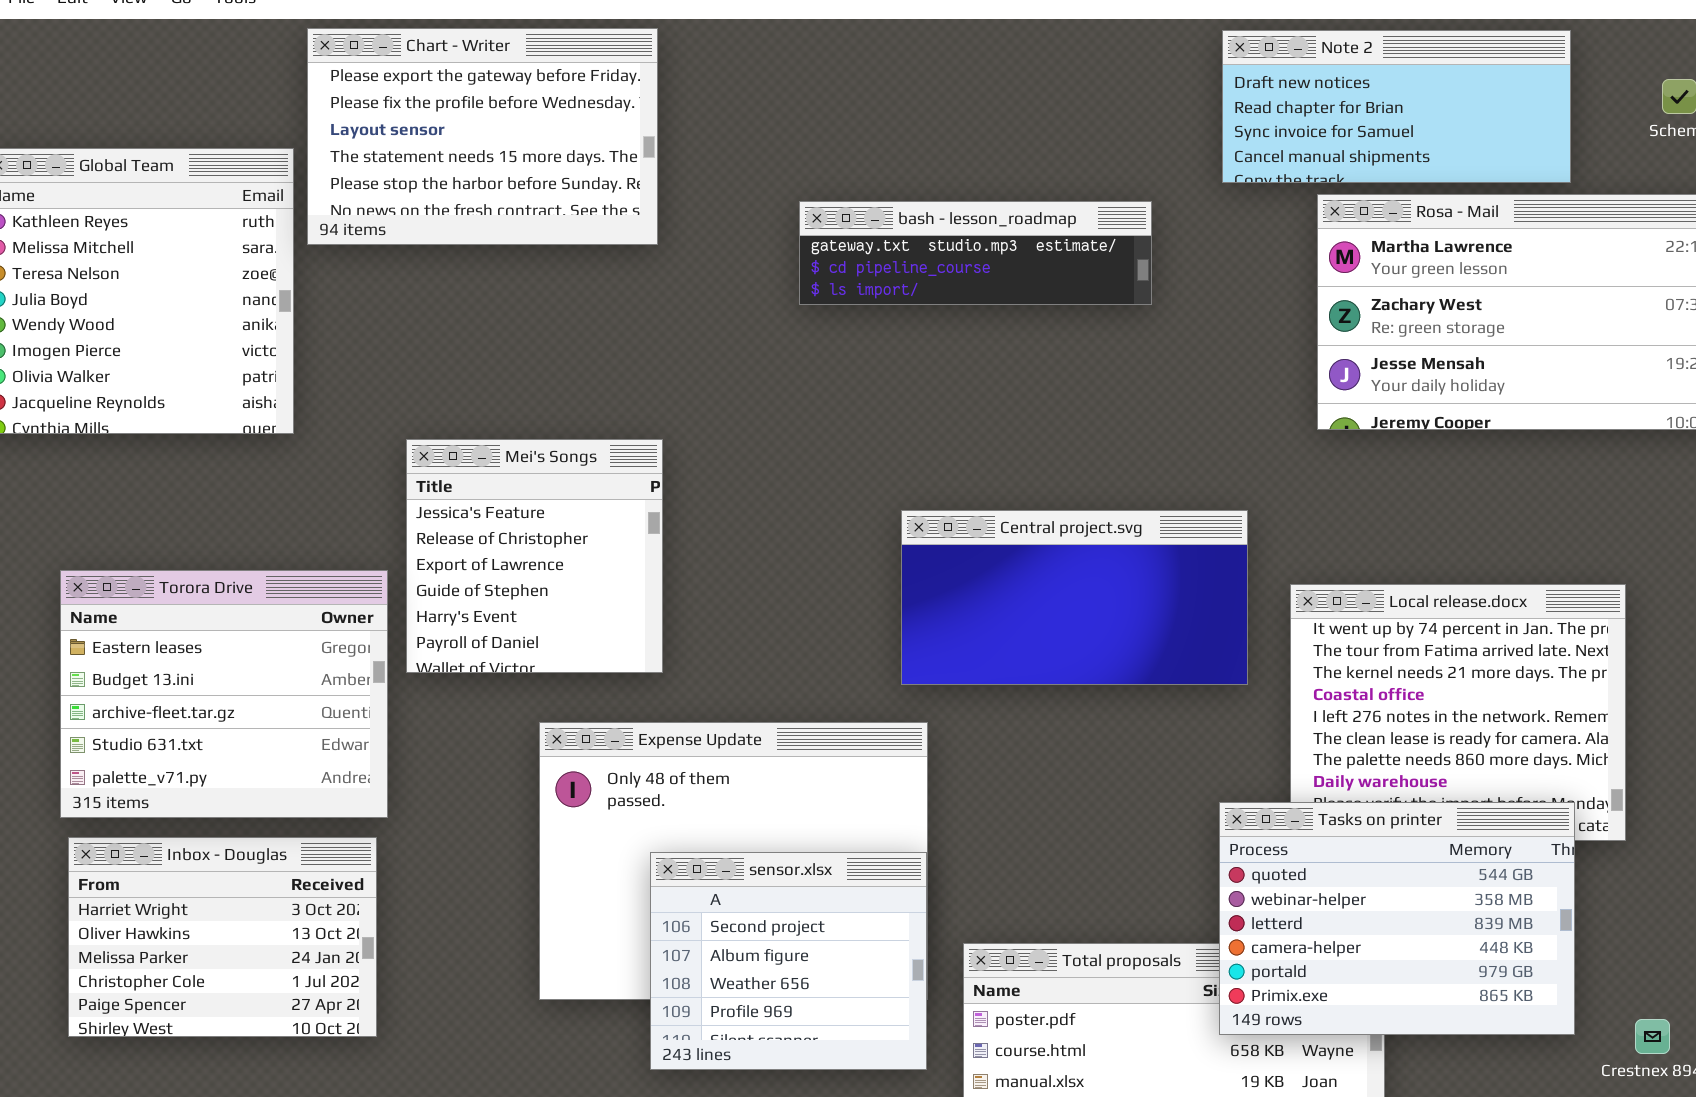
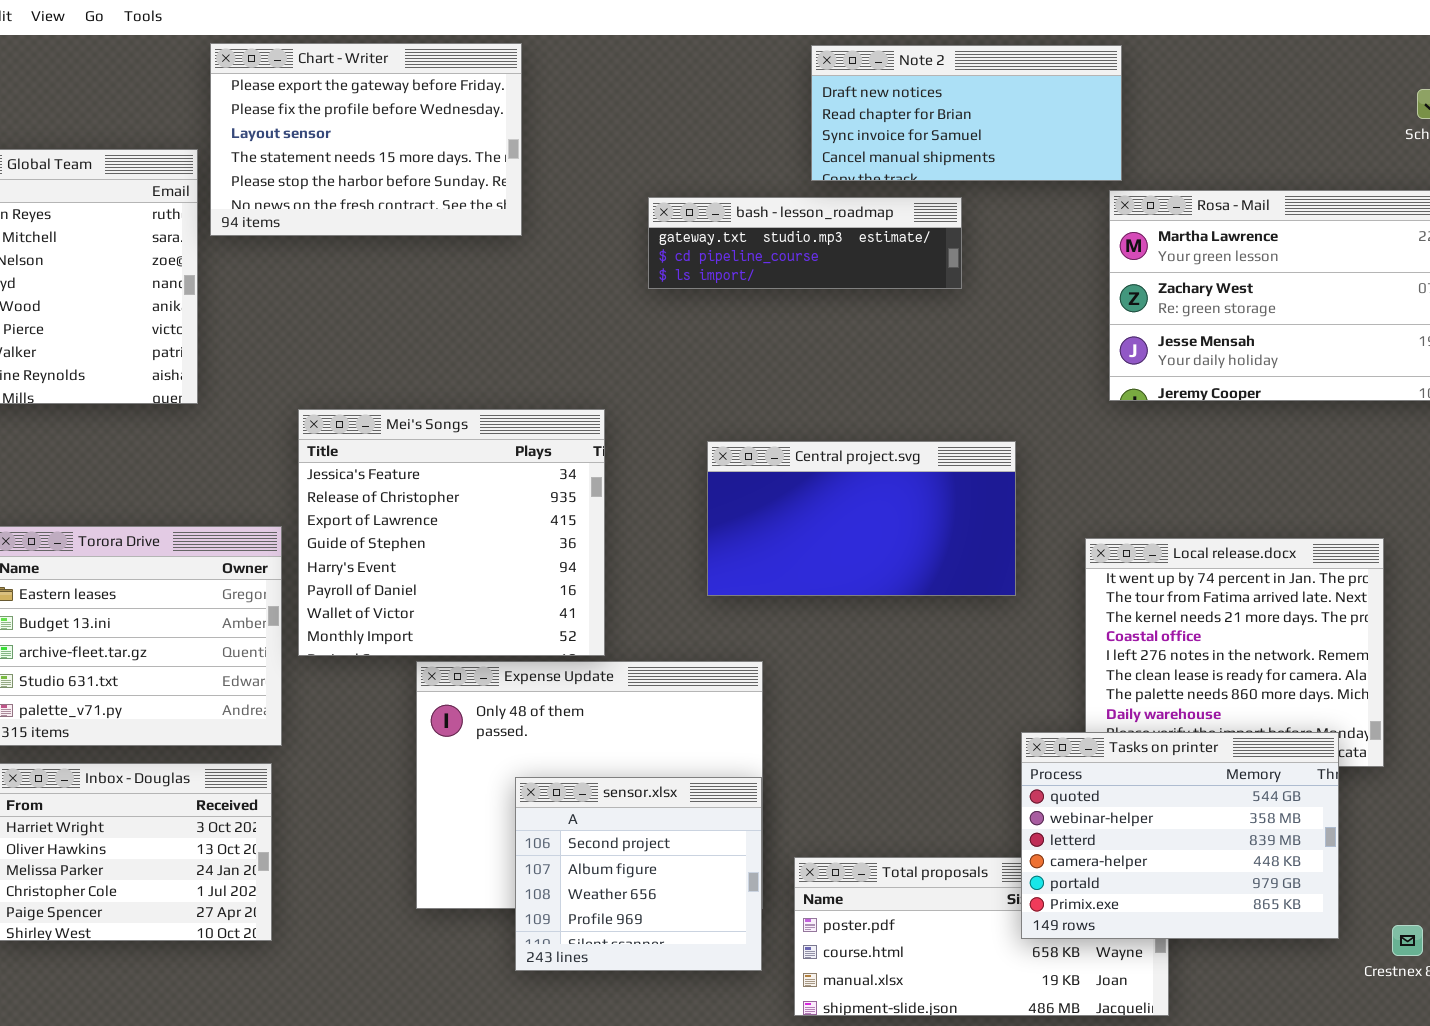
Note 2: [1222,30,1571,183] -> [811,45,1122,181], moved
Mei's Songs: [406,439,663,673] -> [298,409,605,656], resized
Central project.svg: [901,510,1248,685] -> [707,441,1016,596], moved

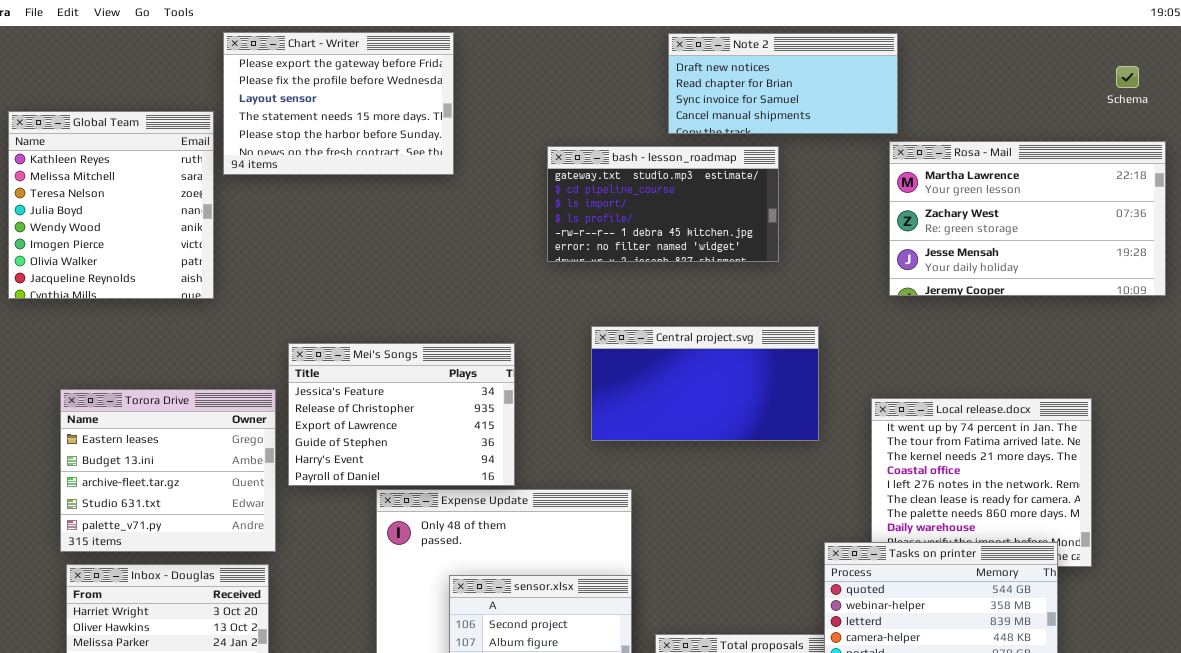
bash - lesson_roadmap: [648,197,962,289] -> [547,146,779,262], resized
Mei's Songs: [298,409,605,656] -> [288,343,515,486], resized

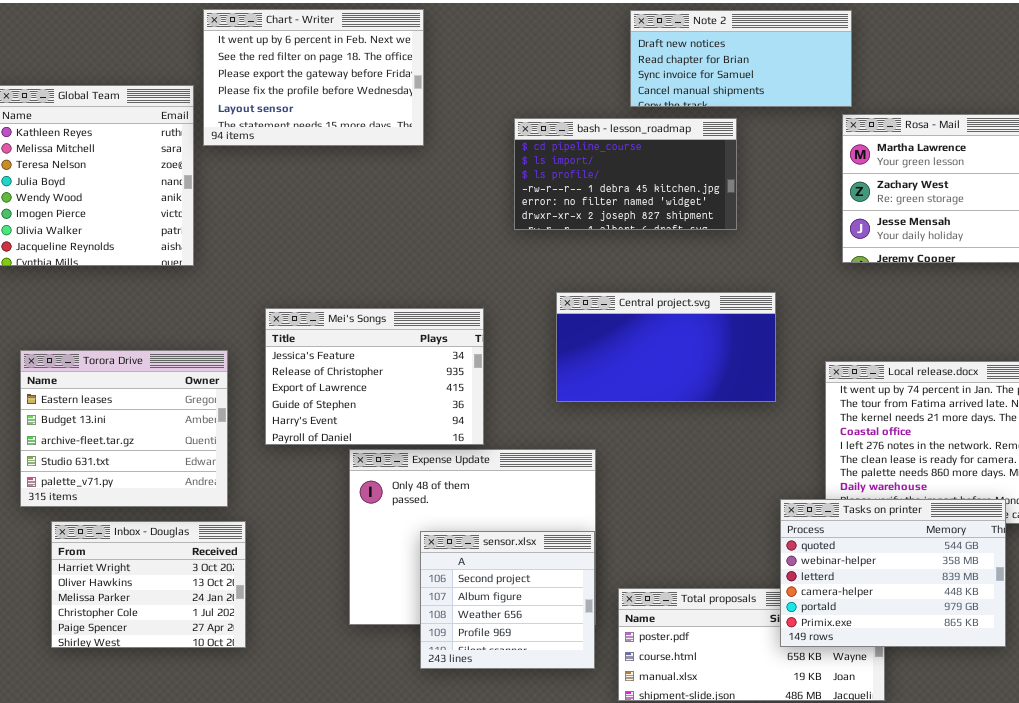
Chart - Writer: [223,32,454,175] -> [203,9,424,146], scrolled up 2 rows
bash - lesson_roadmap: [547,146,779,262] -> [514,118,737,230], scrolled down 1 row
Torora Drive: [60,389,276,552] -> [20,350,228,507], moved

